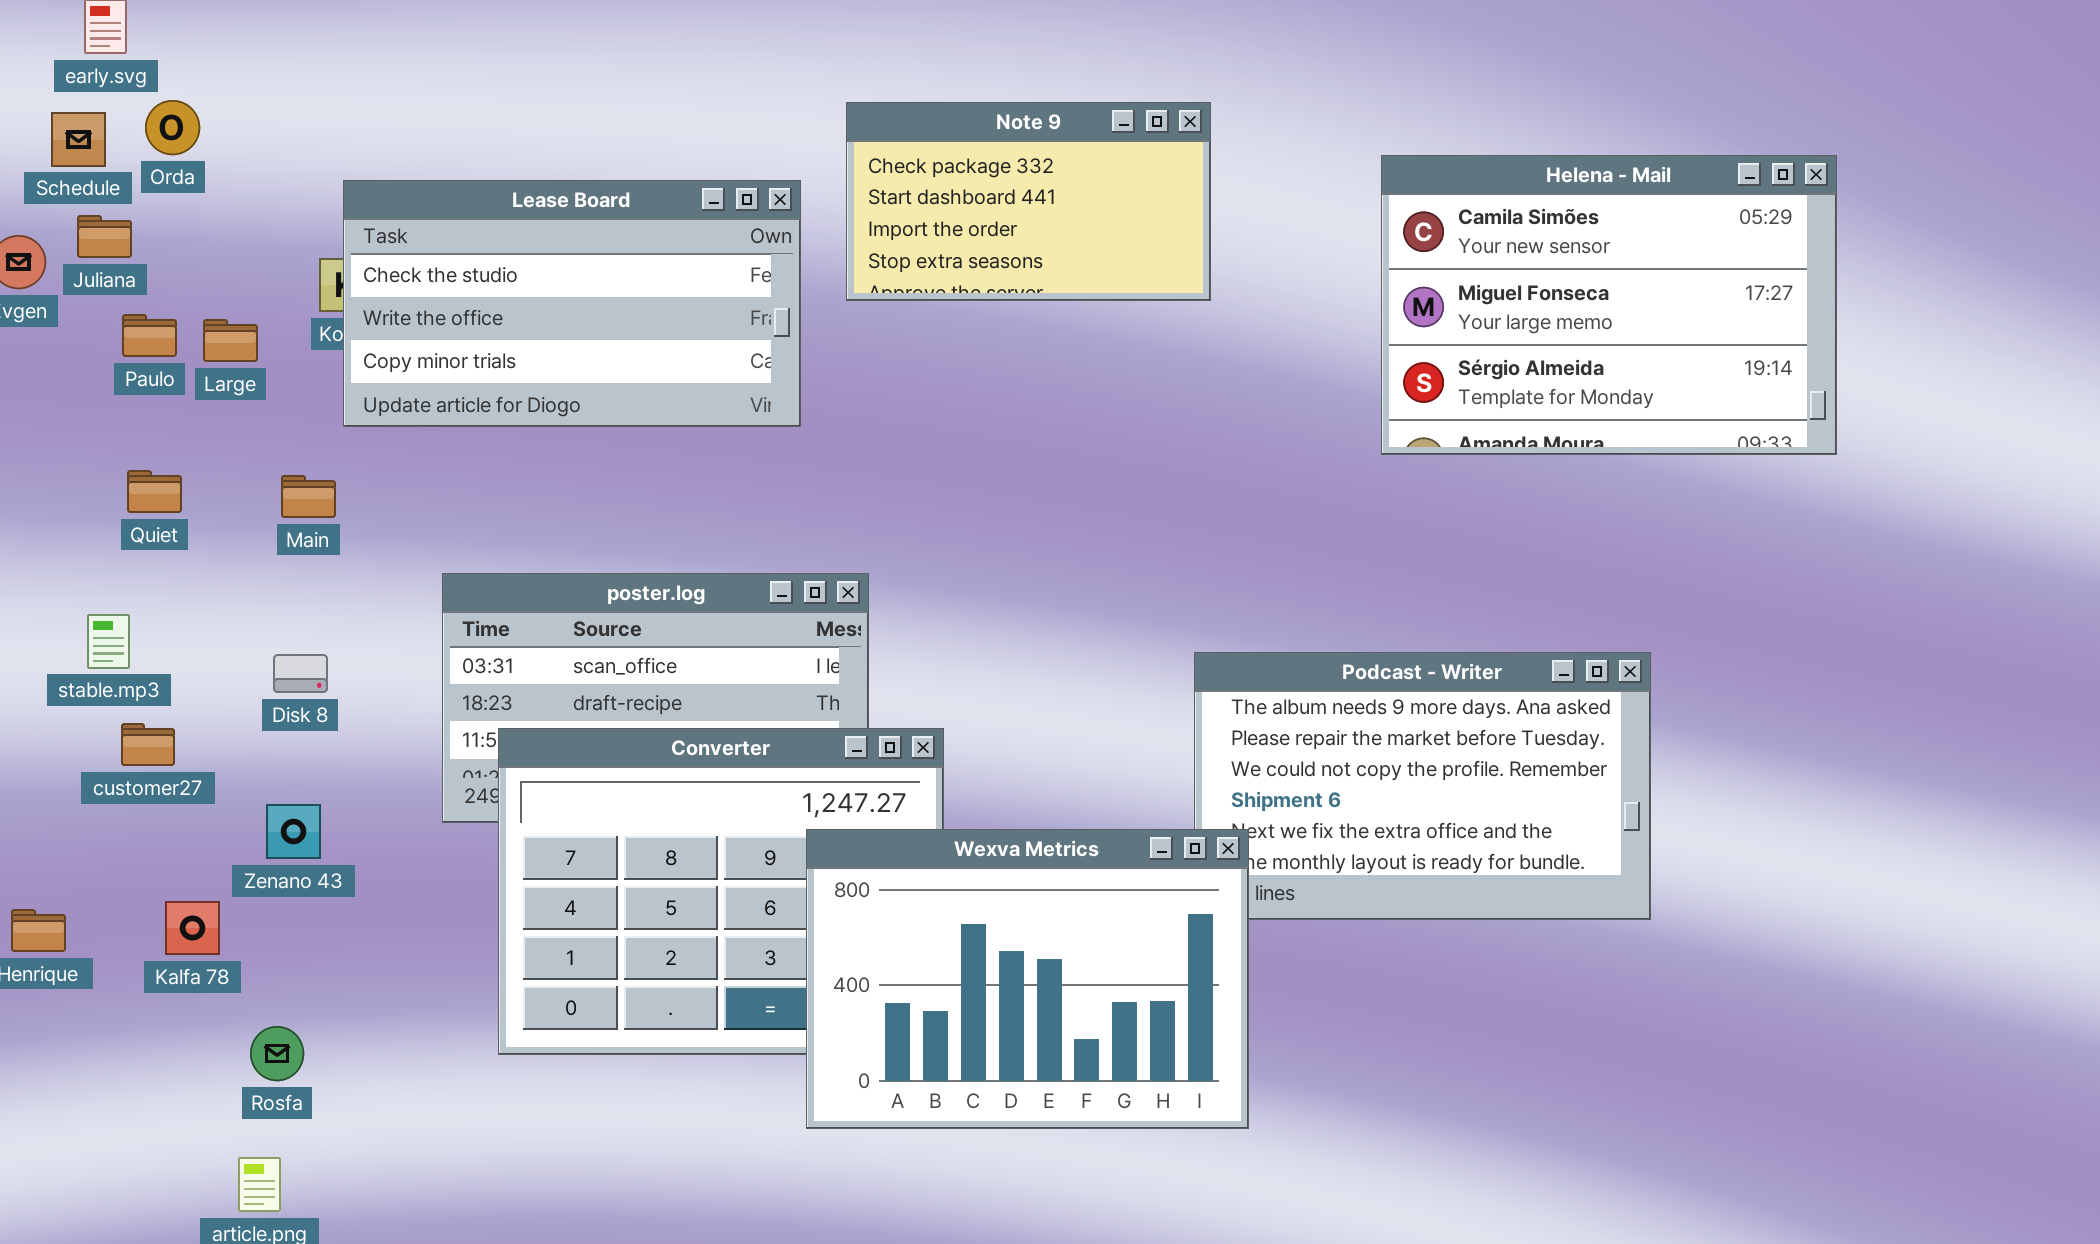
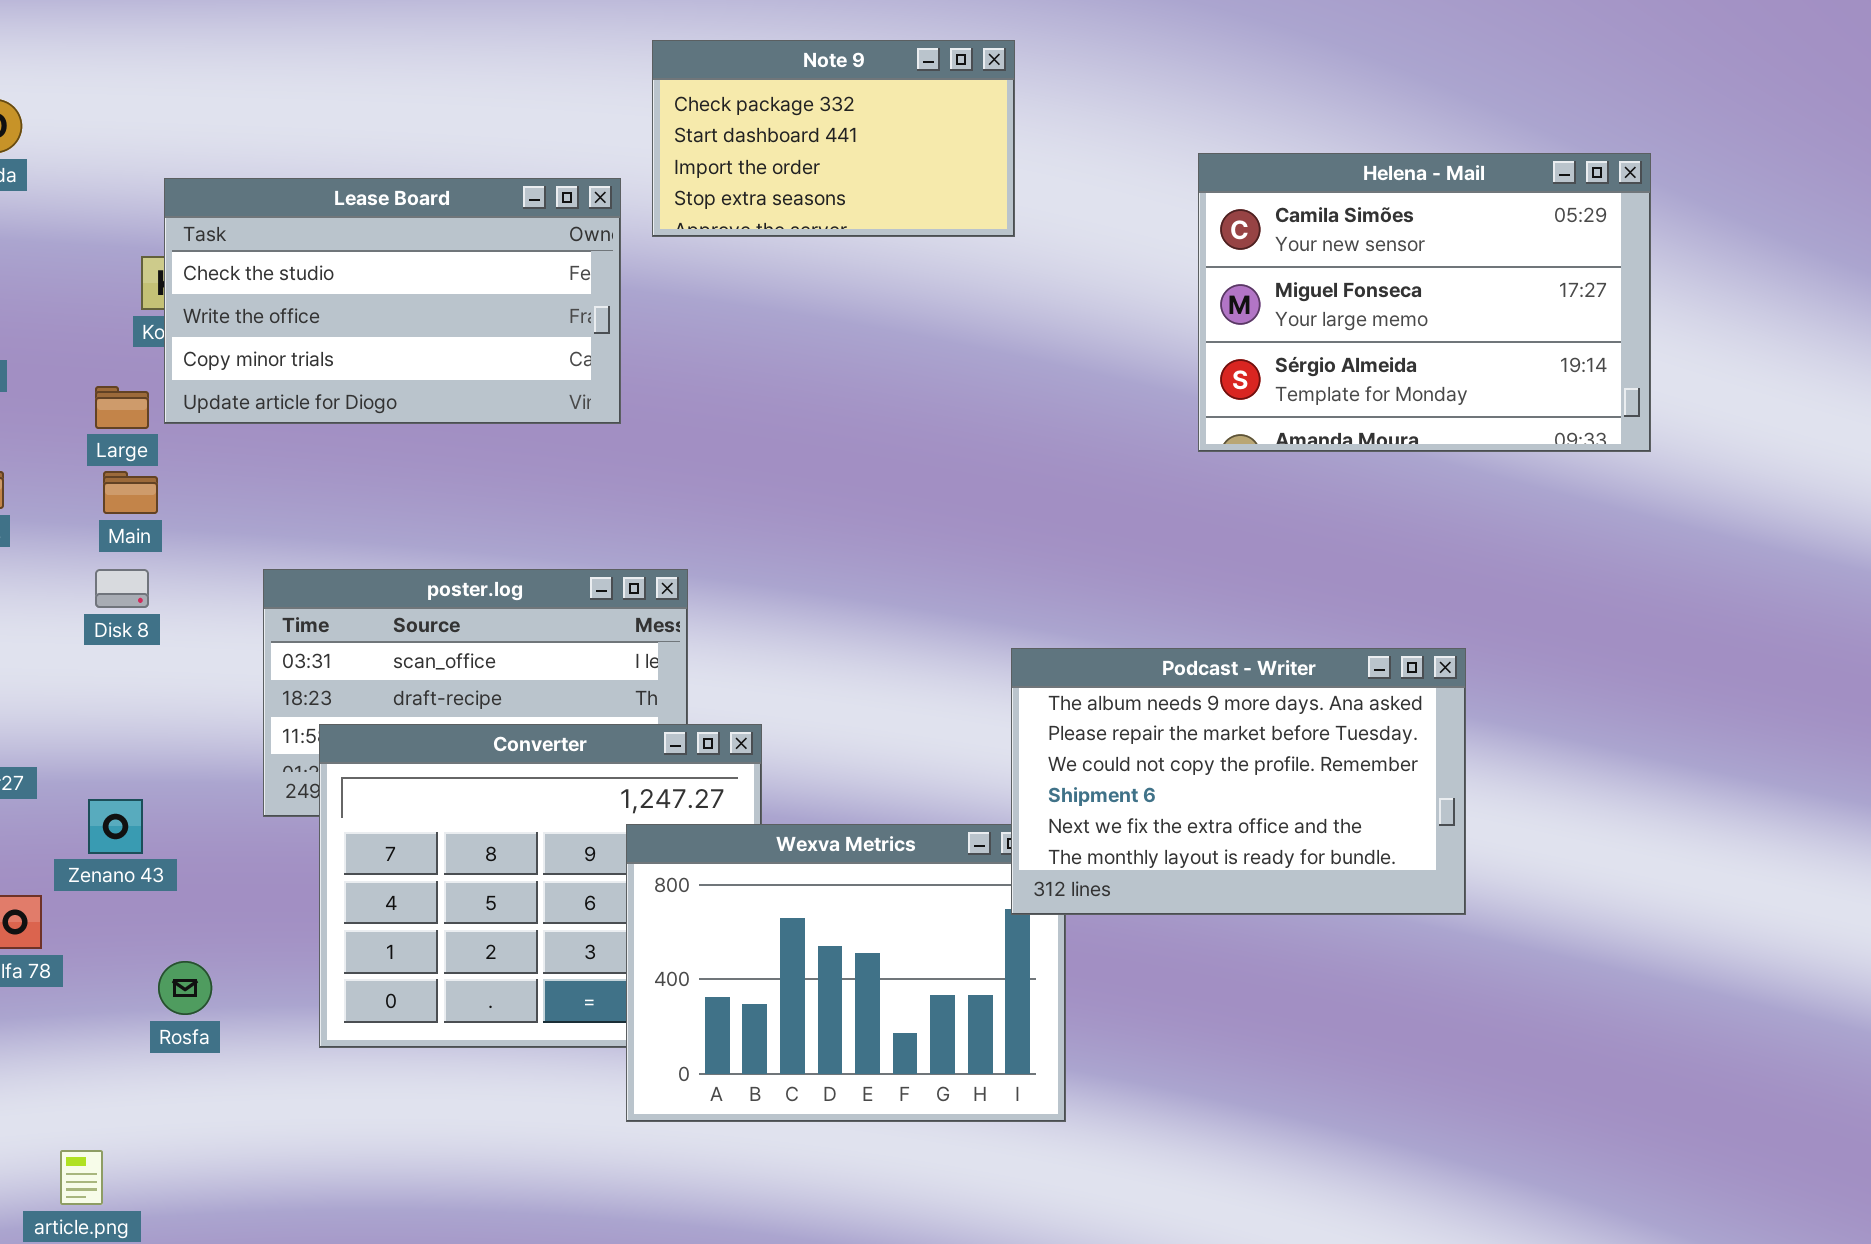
Note 9: [846,102,1211,301] -> [652,40,1015,237], moved
Large: [203,319,258,362] -> [95,386,149,429], moved
Podcast - Writer: [1194,652,1651,920] -> [1011,648,1466,915], raised
Disk 8: [273,654,328,693] -> [95,569,149,608], moved
Rosfa: [250,1026,304,1081] -> [158,961,212,1015], moved

